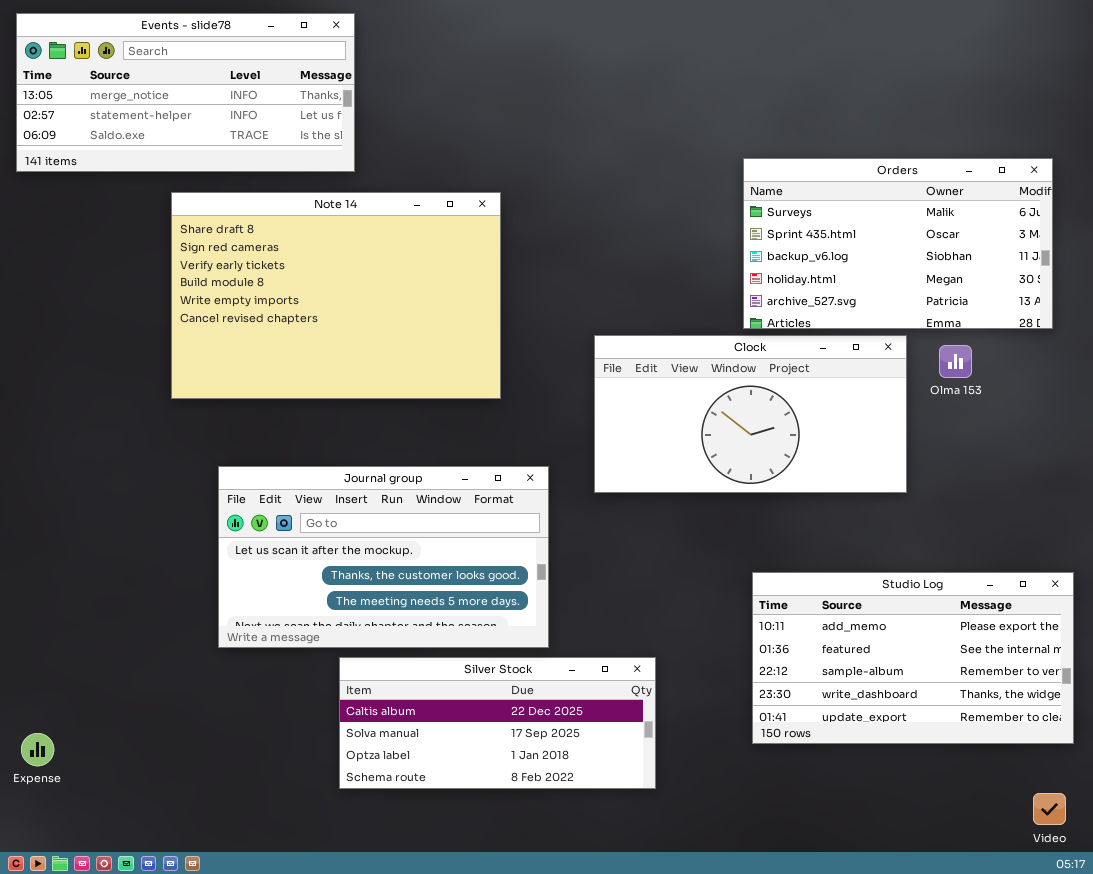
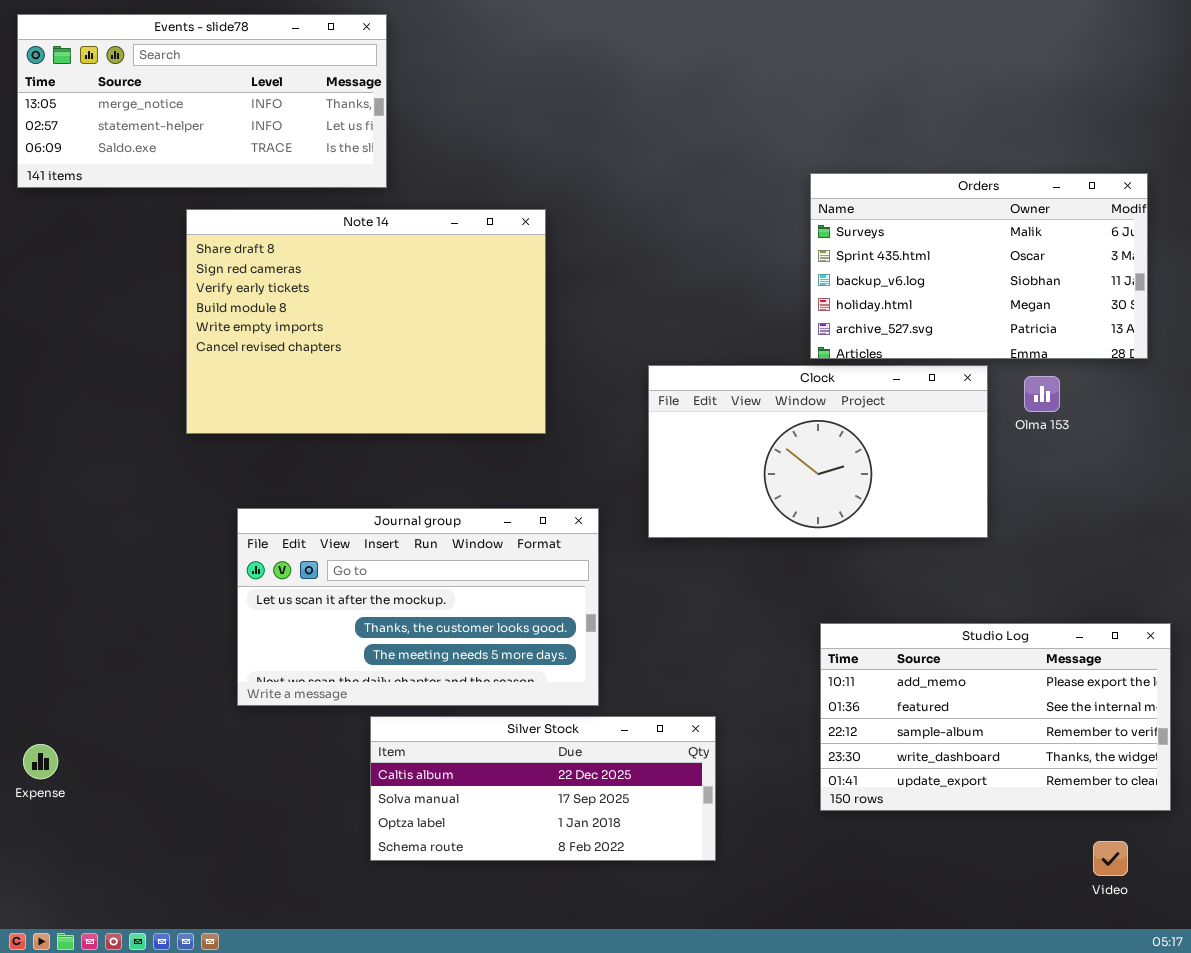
Expense: [21,733,54,766] -> [23,744,58,779], moved
Video: [1033,793,1066,825] -> [1093,841,1128,876], moved

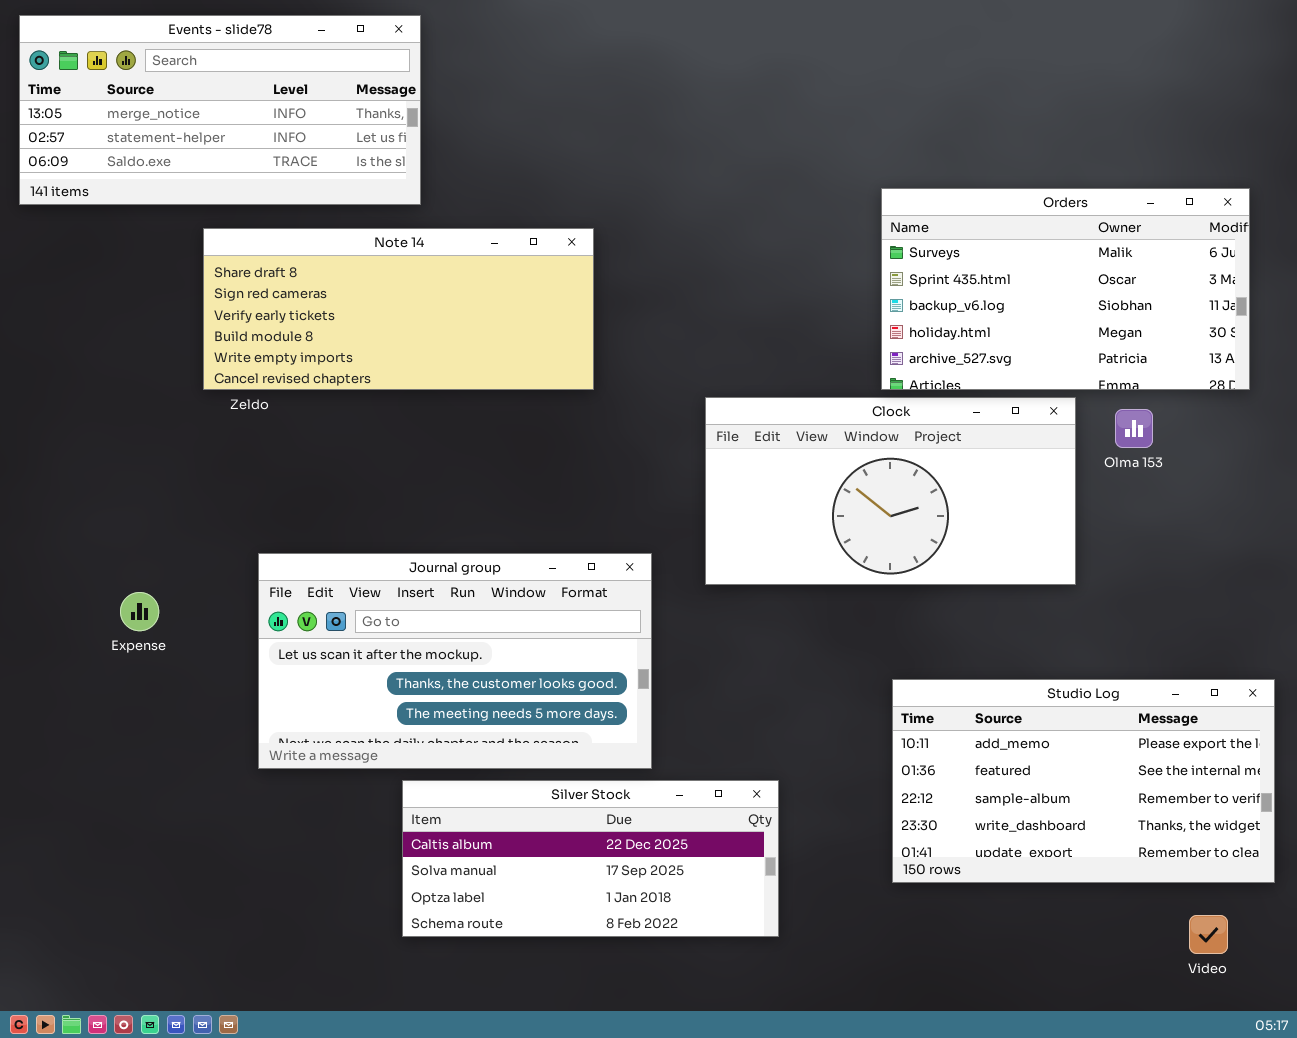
Note 14: [186,209,546,434] -> [203,228,594,390], resized
Expense: [23,744,58,779] -> [120,592,159,631], moved

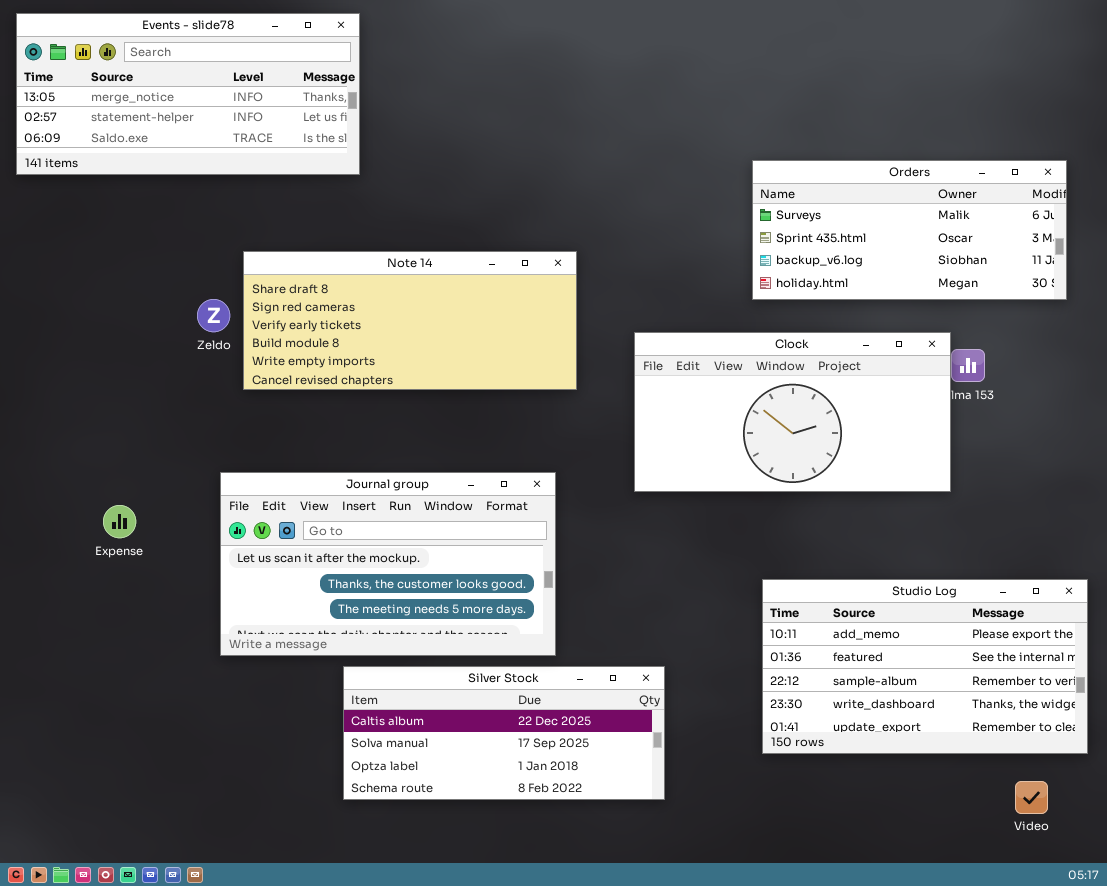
Orders: [881,188,1250,390] -> [752,160,1067,300], resized
Note 14: [203,228,594,390] -> [243,251,577,390], moved
Clock: [705,397,1076,585] -> [634,332,951,492], moved

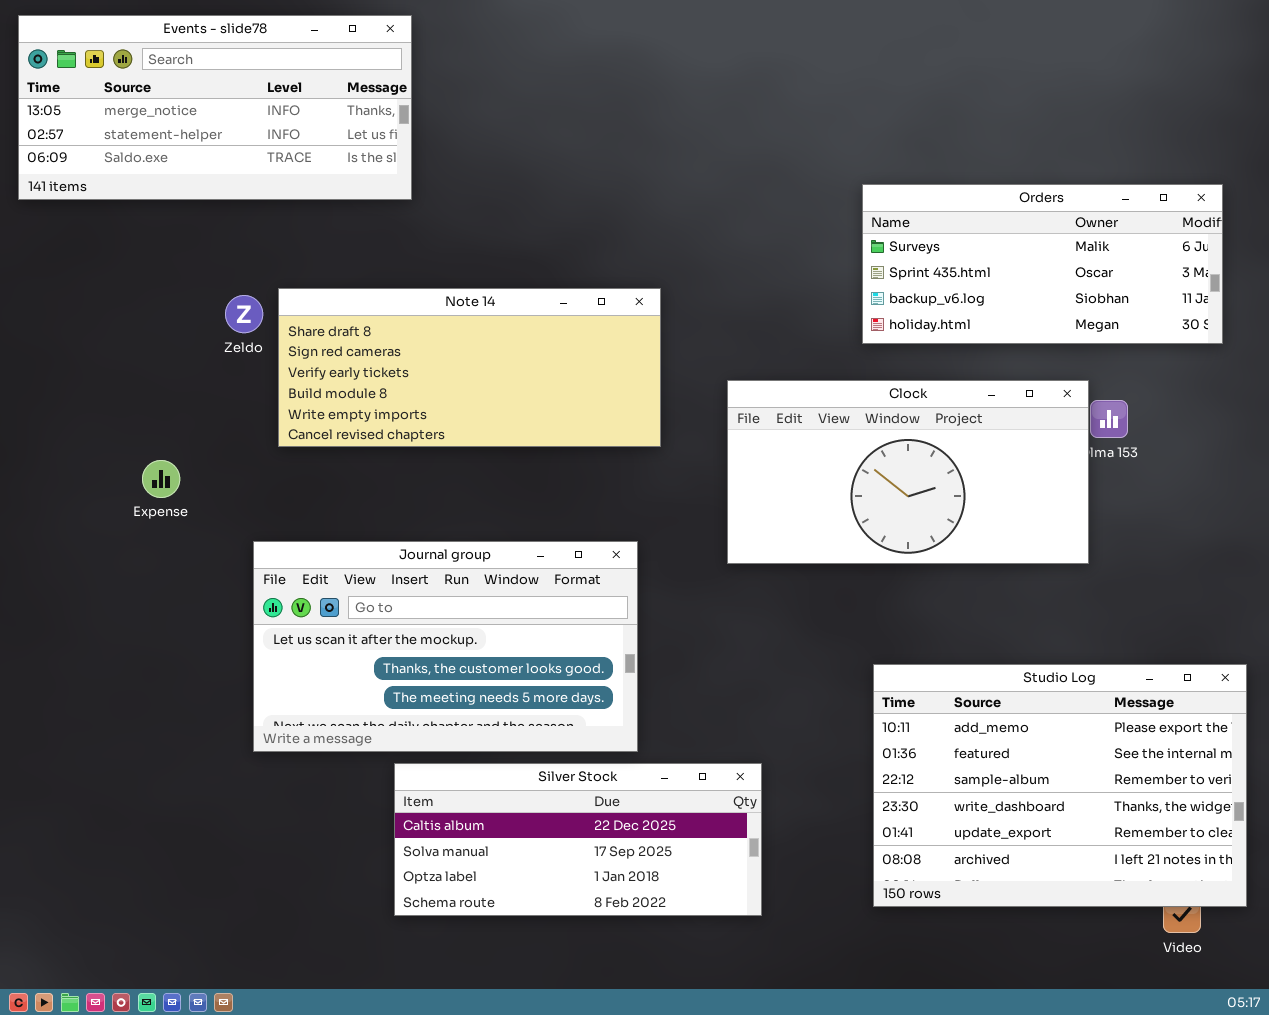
Zeldo: [197,299,230,332] -> [225,295,263,333], moved
Expense: [103,505,136,538] -> [142,460,180,498], moved
Studio Log: [762,579,1088,754] -> [873,664,1247,907], resized

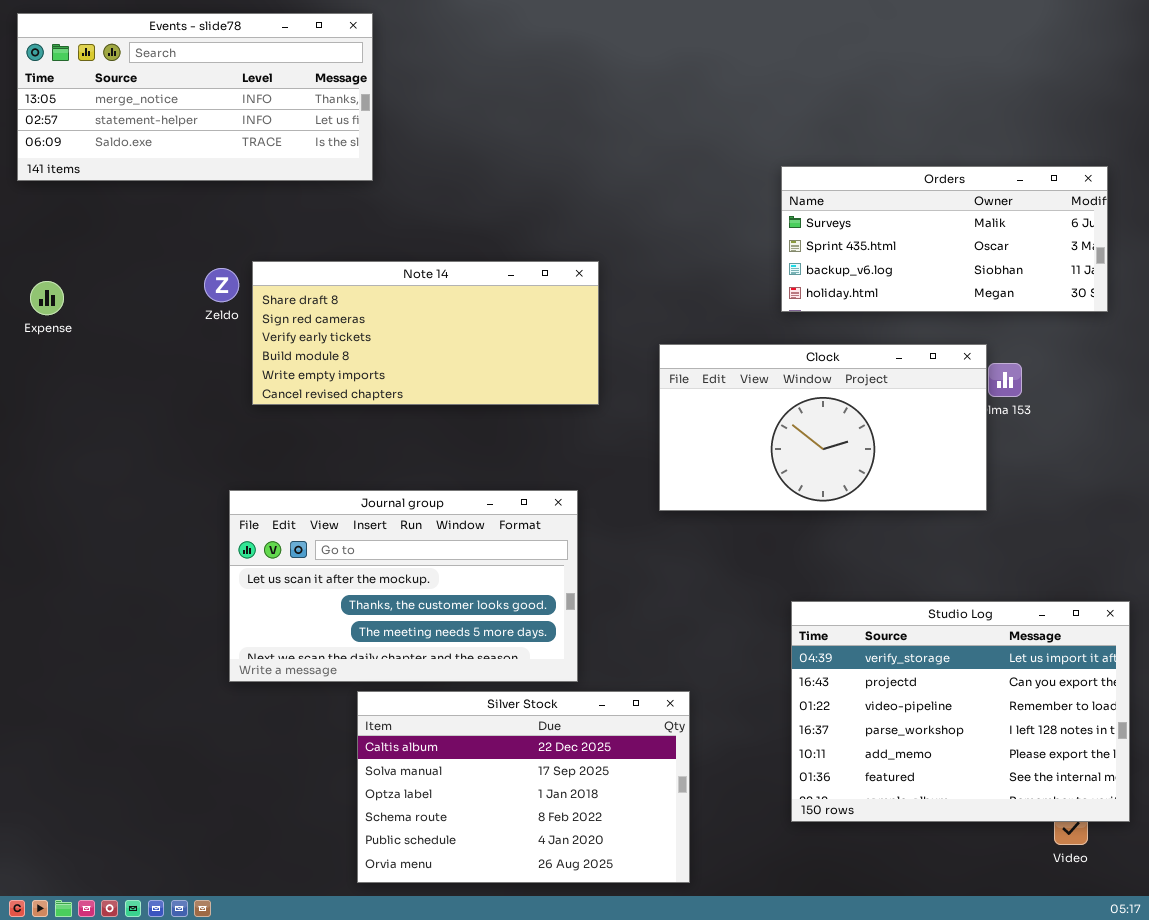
Expense: [142,460,180,498] -> [30,281,64,315], moved
Studio Log: [873,664,1247,907] -> [791,601,1130,822], scrolled up 4 rows
Silver Stock: [394,763,762,916] -> [357,691,690,883], resized

